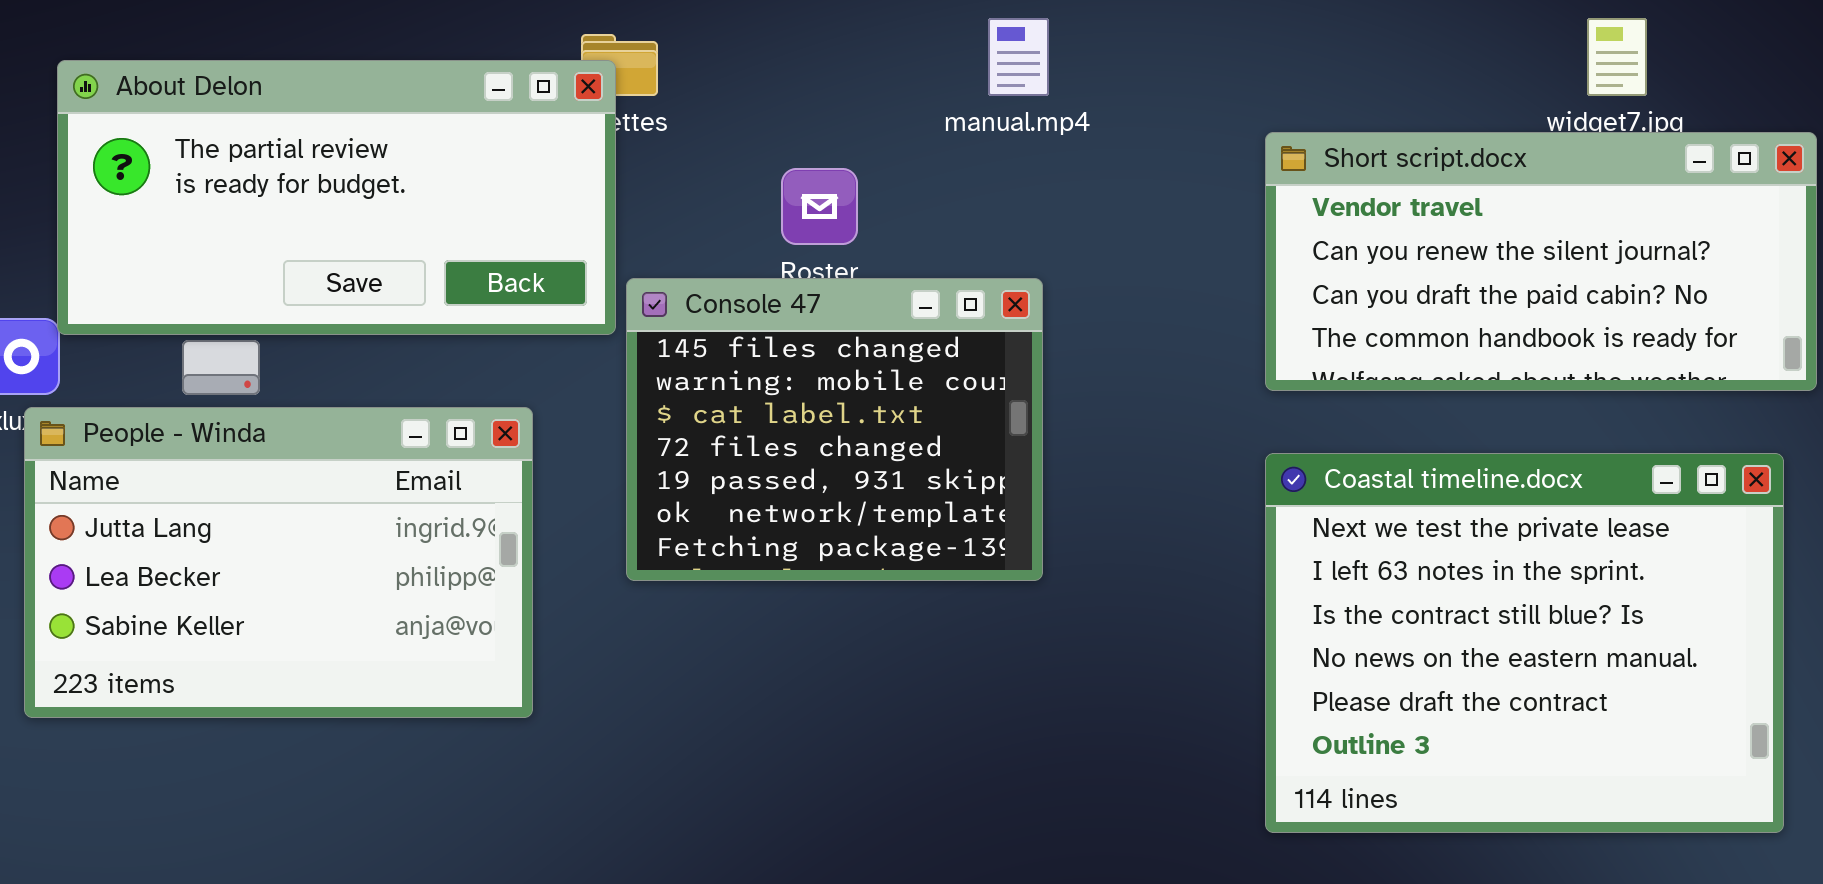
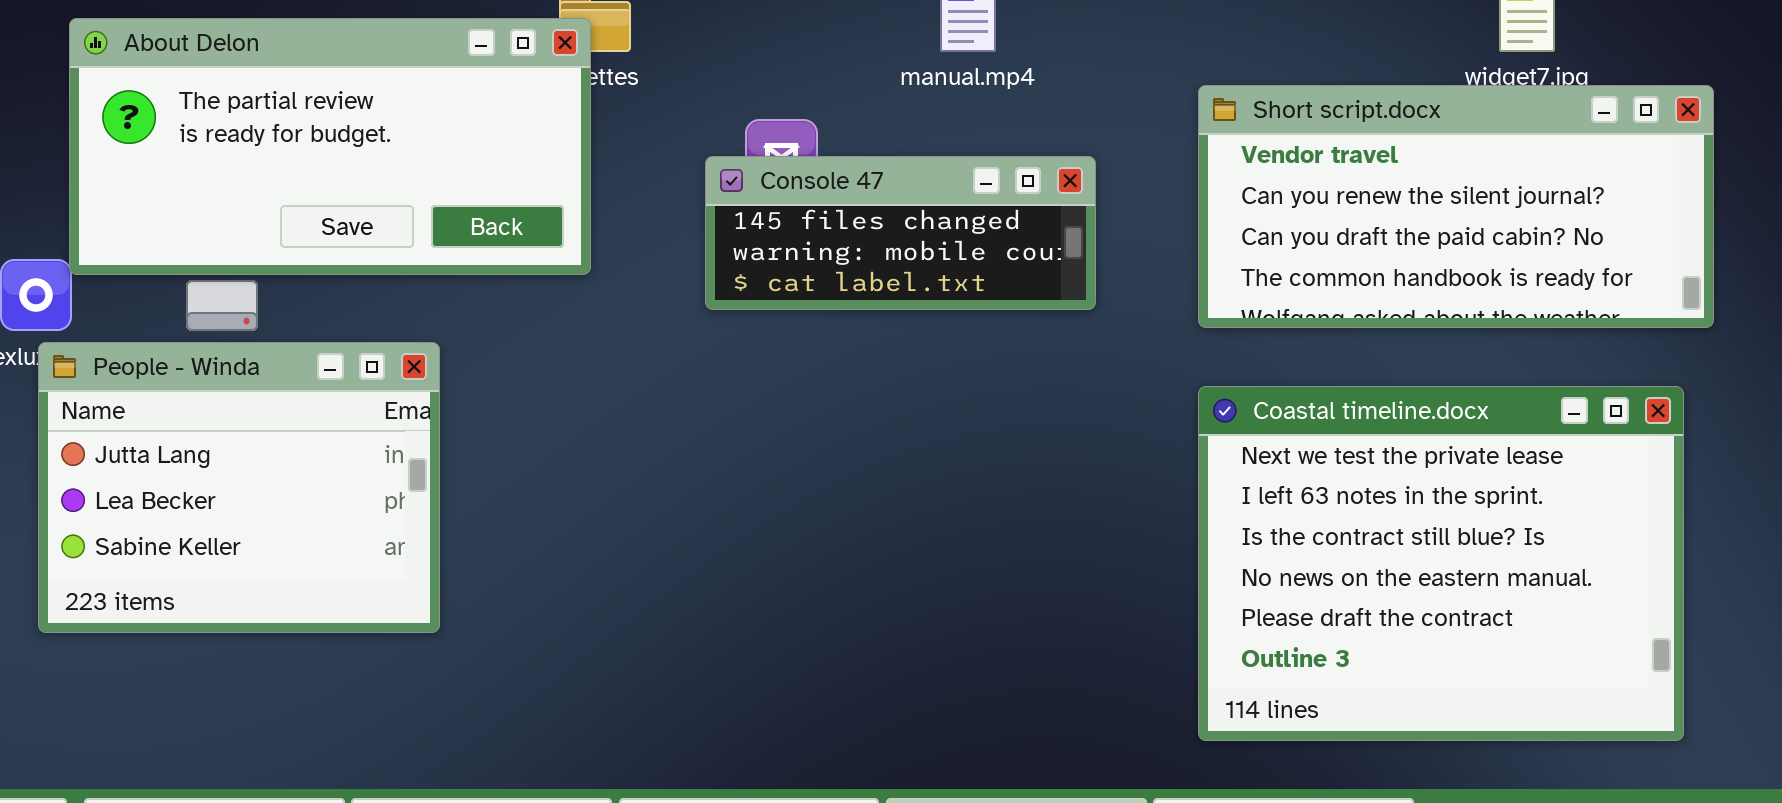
Console 47: [626,278,1043,581] -> [705,156,1096,310], moved, resized
People - Winda: [24,407,533,718] -> [38,342,440,633], resized

